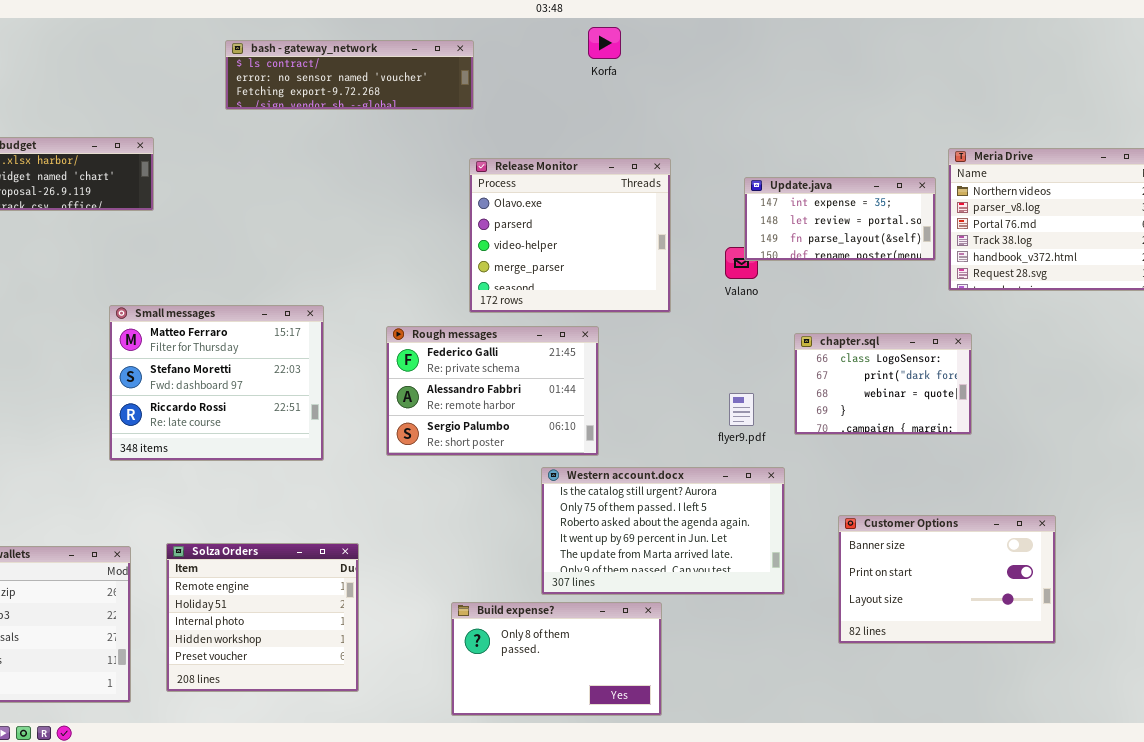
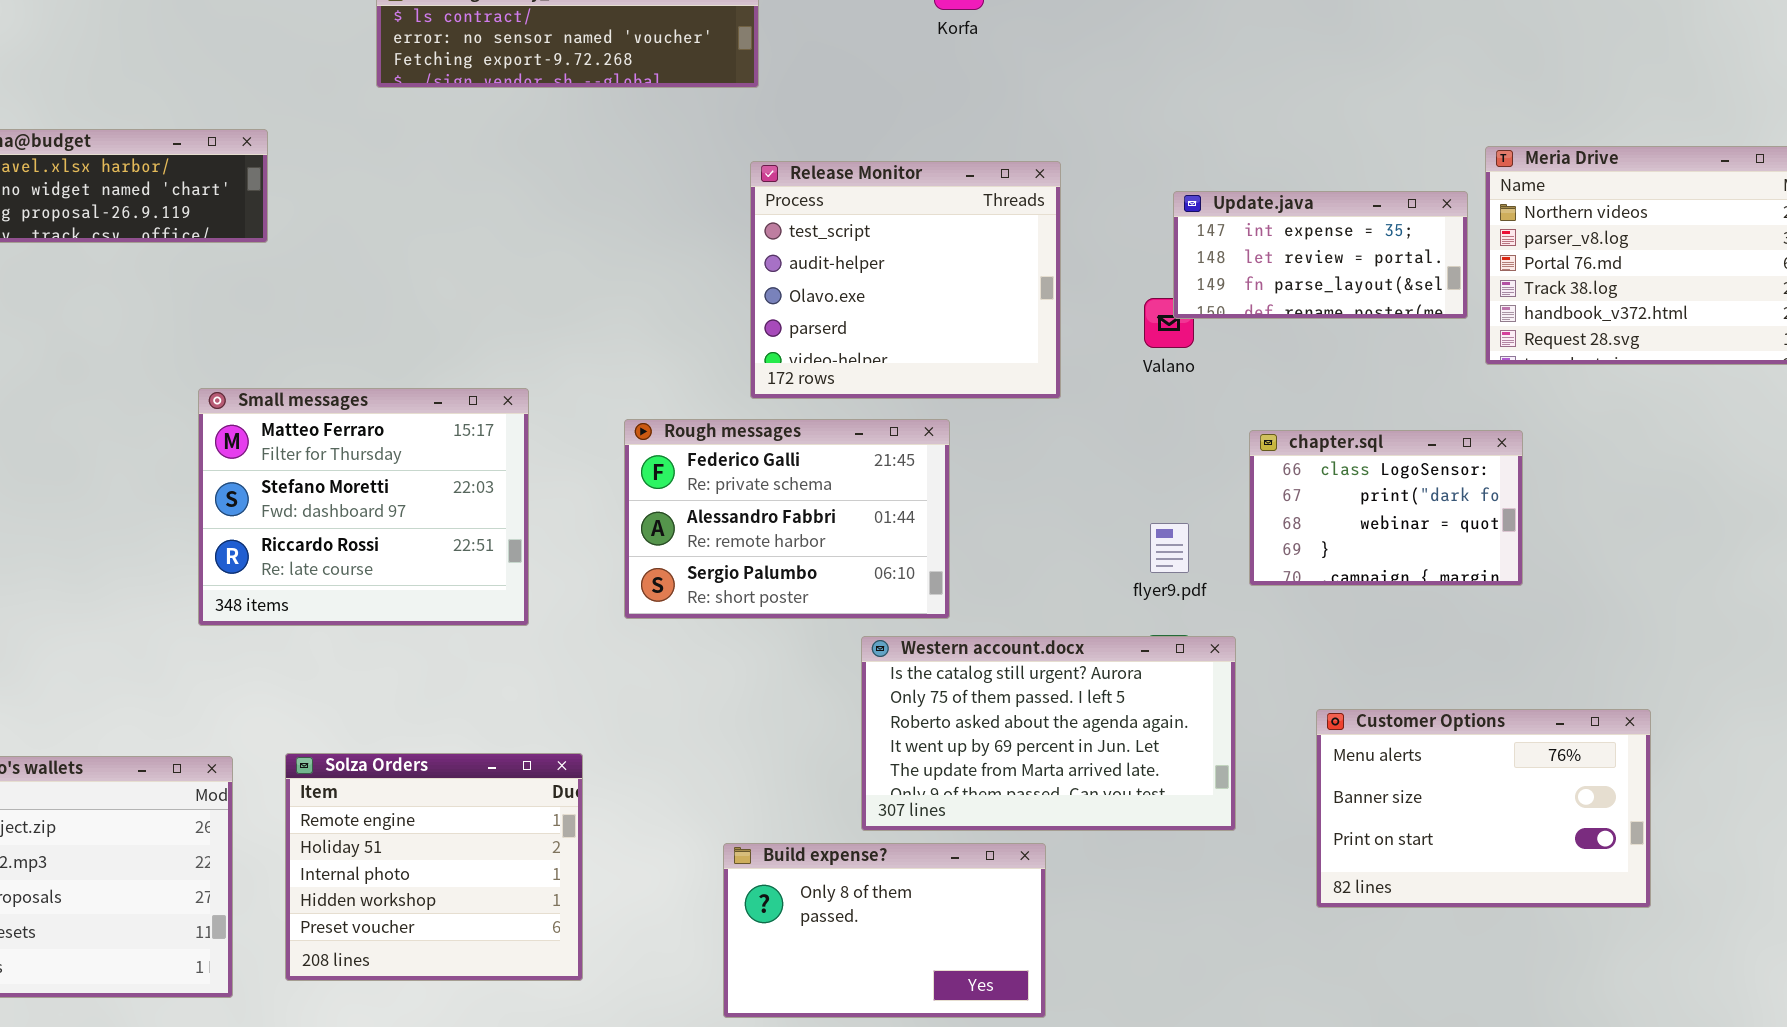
Release Monitor: [469,158,671,313] -> [750,161,1061,399], scrolled up 2 rows
Customer Options: [838,515,1056,644] -> [1316,709,1651,908], scrolled up 1 row

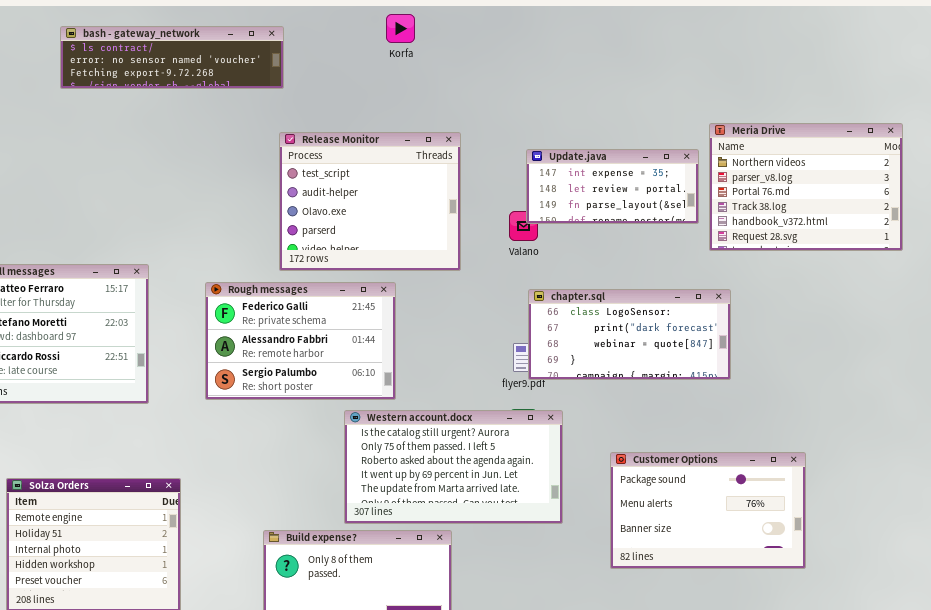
chapter.sql: [1249,430,1523,586] -> [528,289,731,380], resized
Customer Options: [1316,709,1651,908] -> [610,452,806,569], scrolled up 1 row

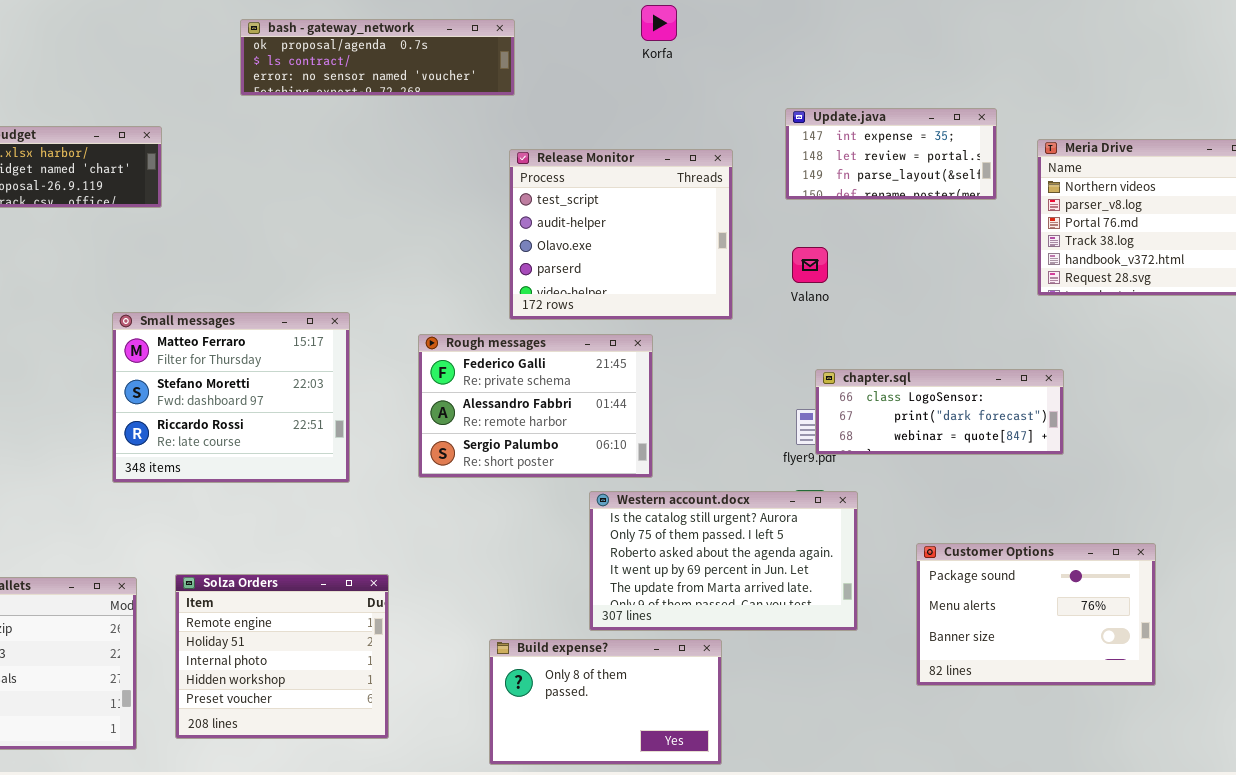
bash - gateway_network: [60,26,284,89] -> [240,19,515,96], scrolled up 1 row
Update.java: [526,149,699,224] -> [785,108,997,200], moved
chapter.sql: [528,289,731,380] -> [815,369,1064,455], resized

